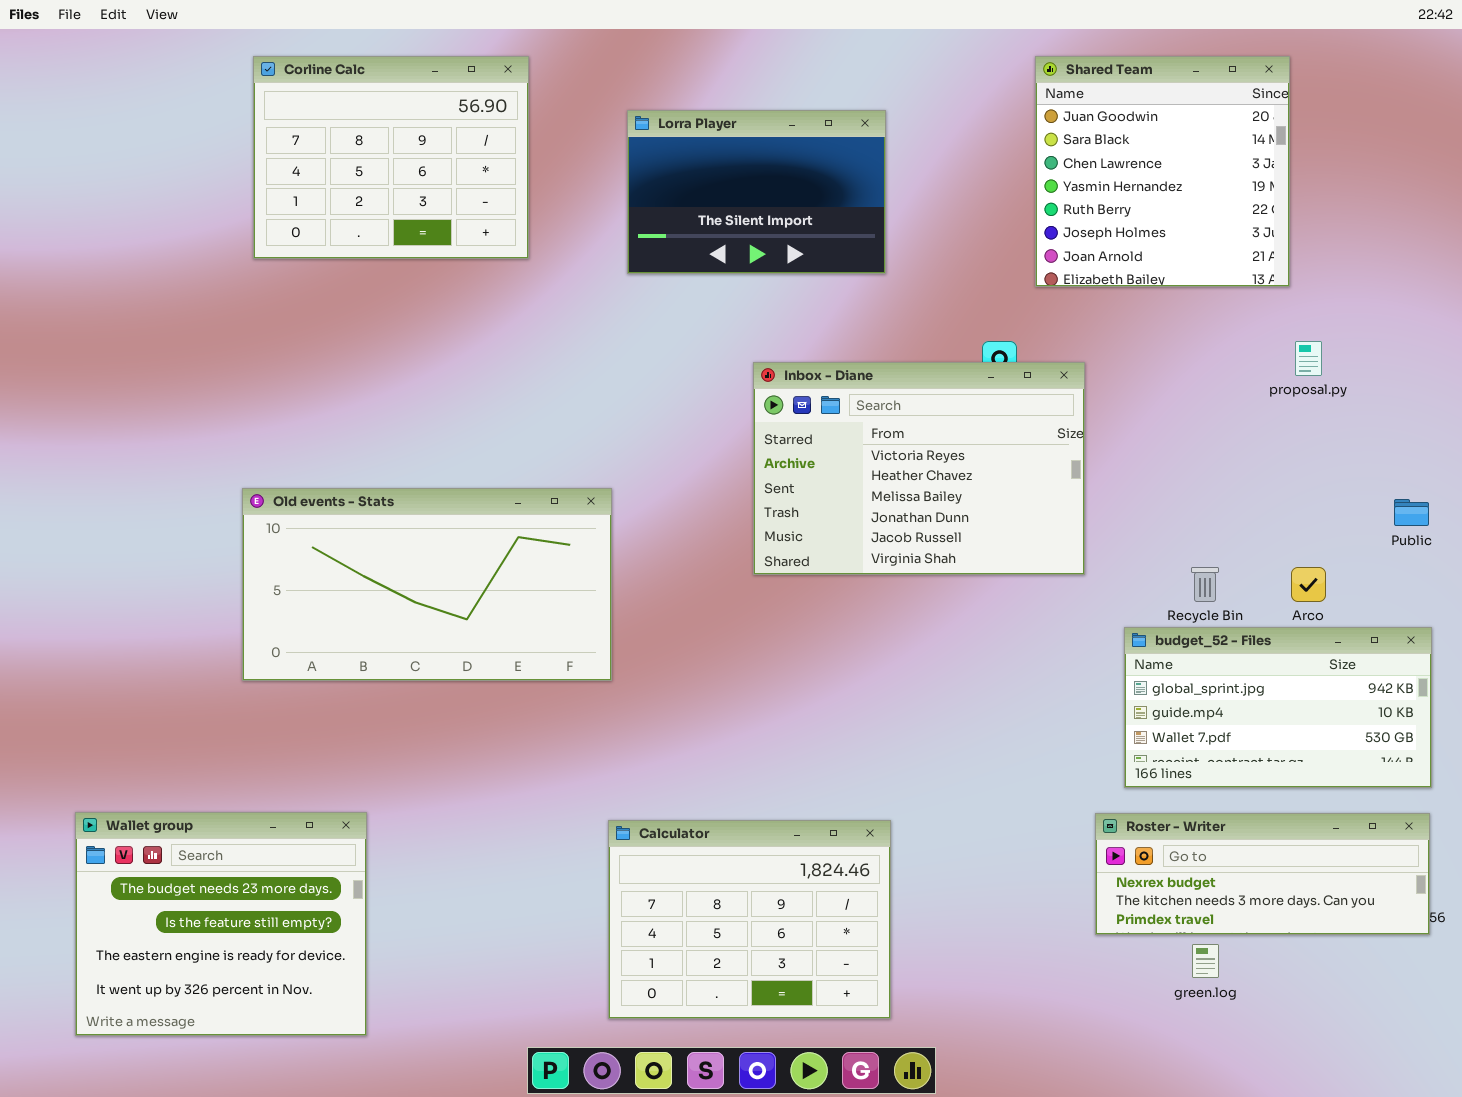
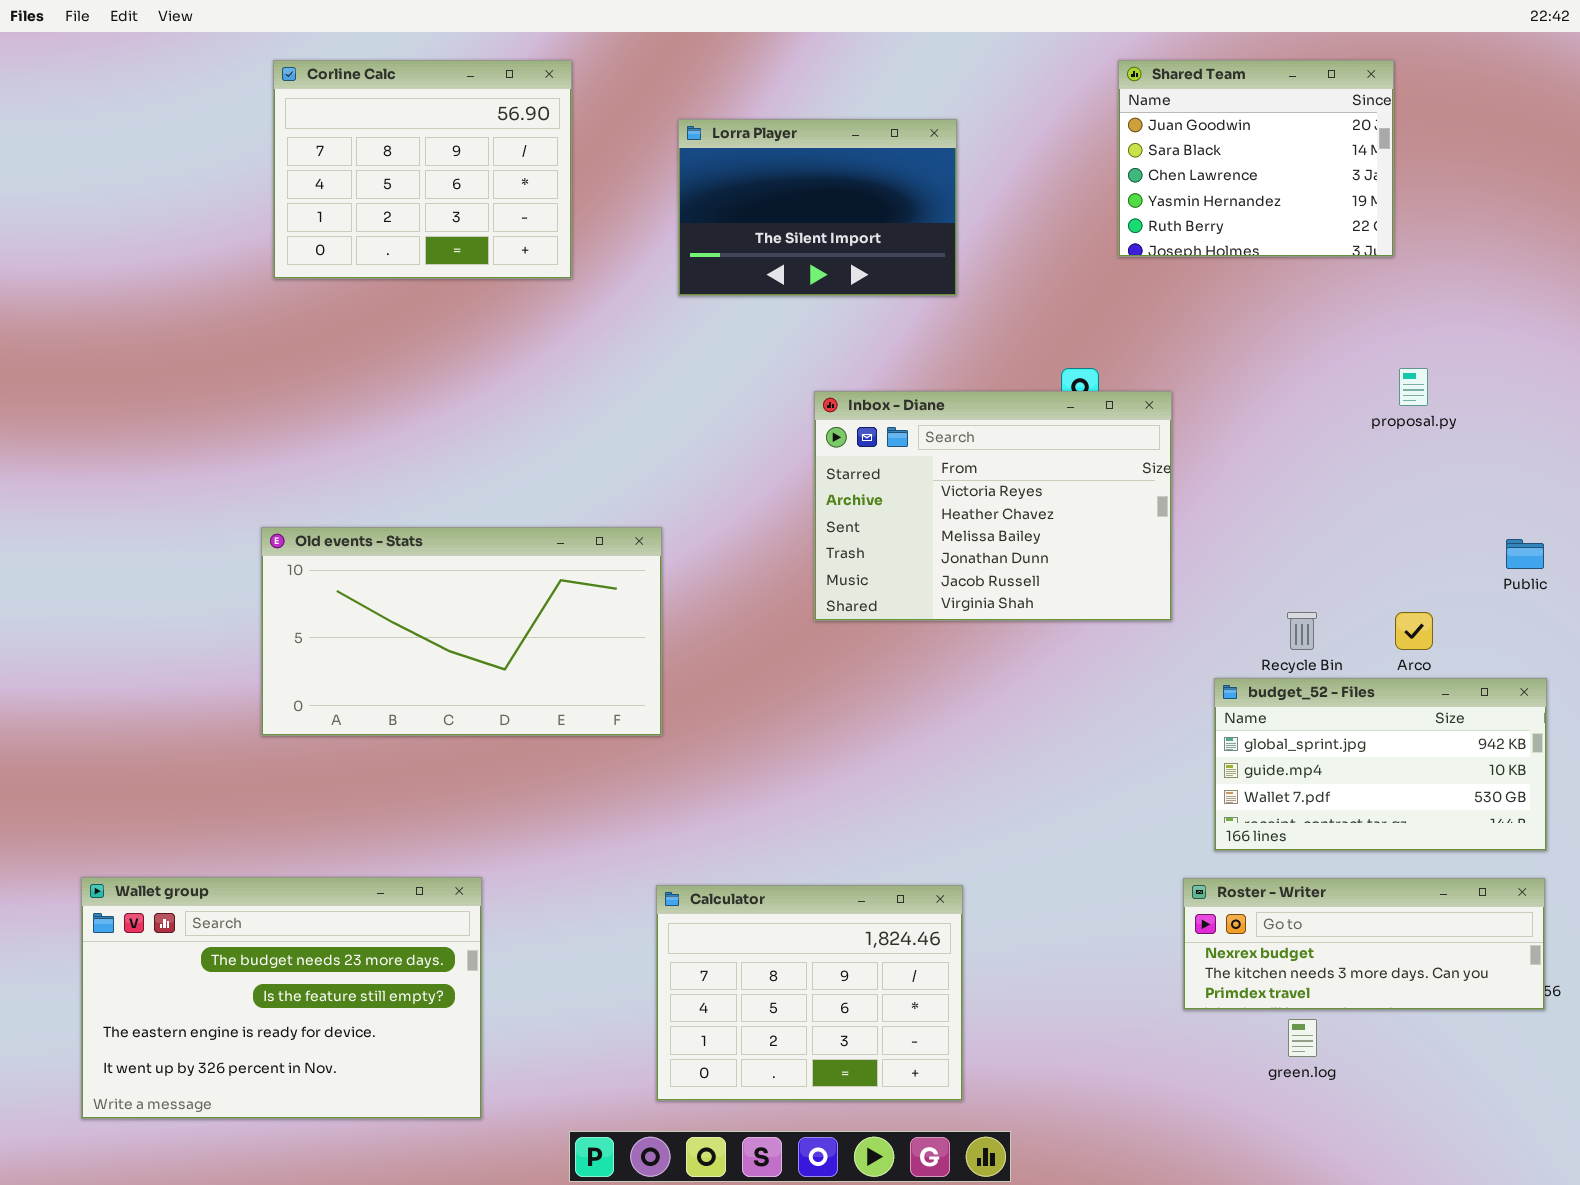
Shared Team: [1035,56,1290,287] -> [1118,60,1394,257], resized
Wallet group: [75,812,367,1036] -> [81,877,482,1119], resized

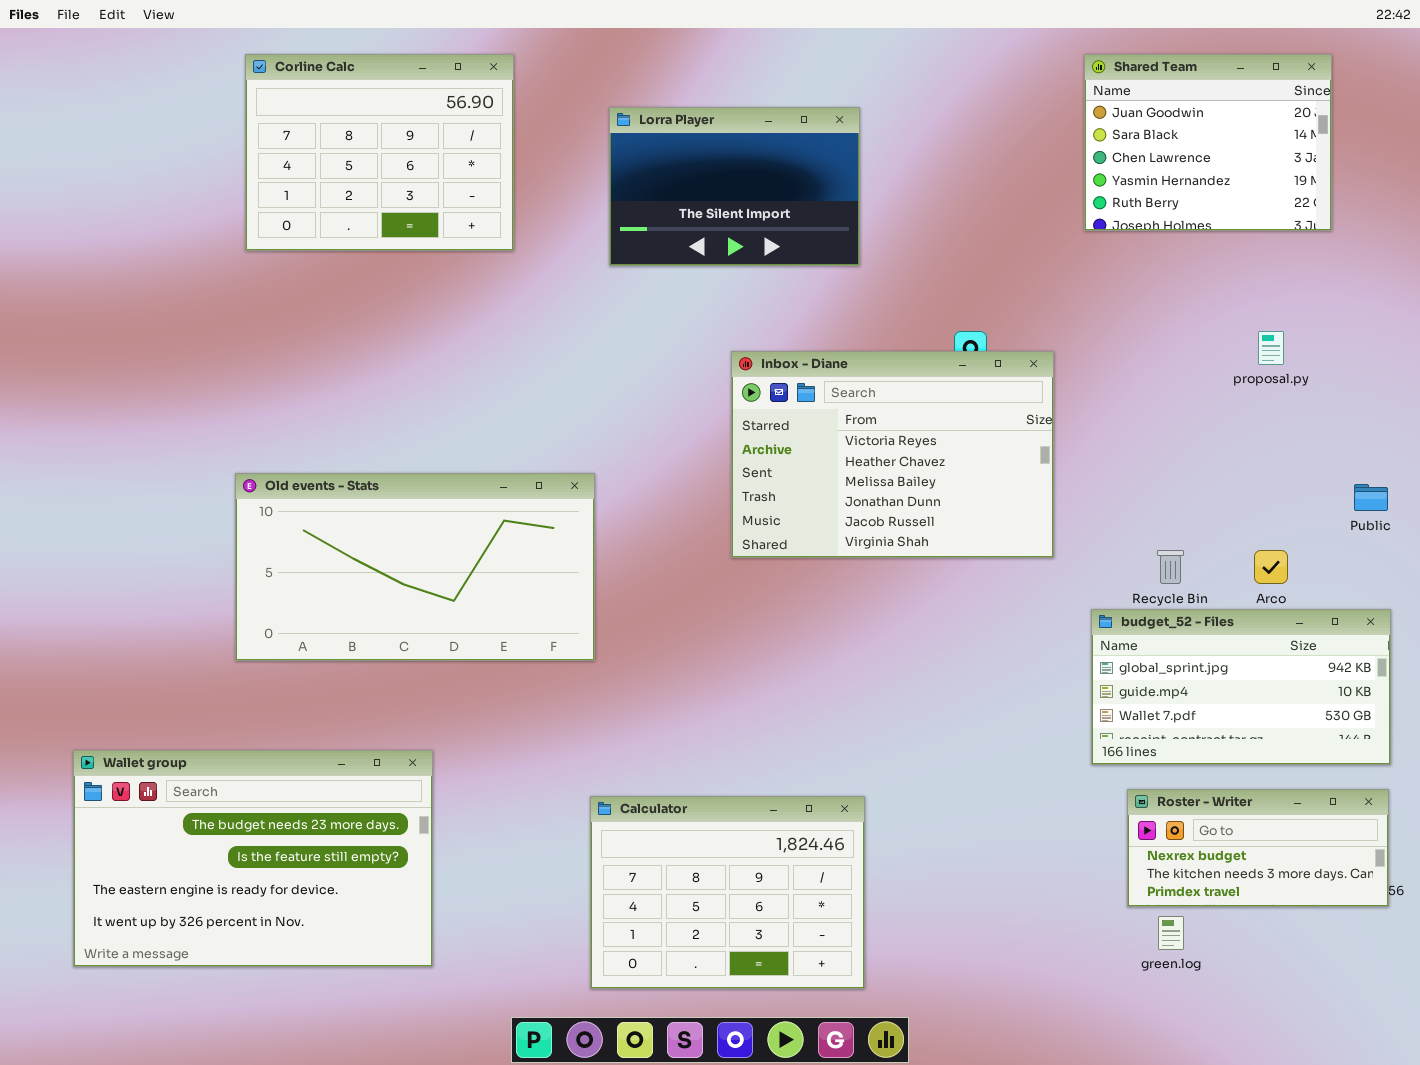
Shared Team: [1118,60,1394,257] -> [1084,54,1332,231], moved
Wallet group: [81,877,482,1119] -> [73,750,433,967], moved
Roster - Writer: [1183,878,1545,1010] -> [1127,789,1389,907], resized

